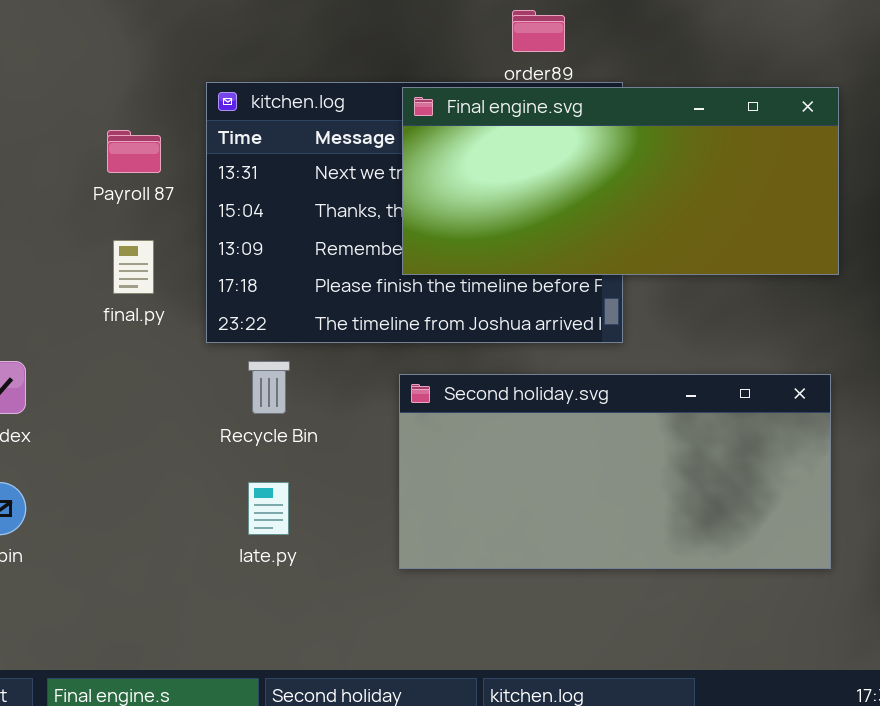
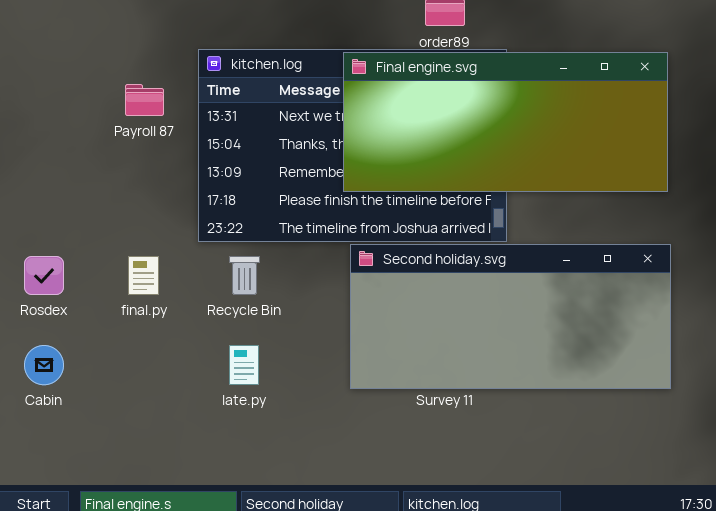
final.py: [113,240,154,294] -> [128,256,159,295], moved
Second holiday.svg: [399,374,831,569] -> [350,244,671,389], moved

